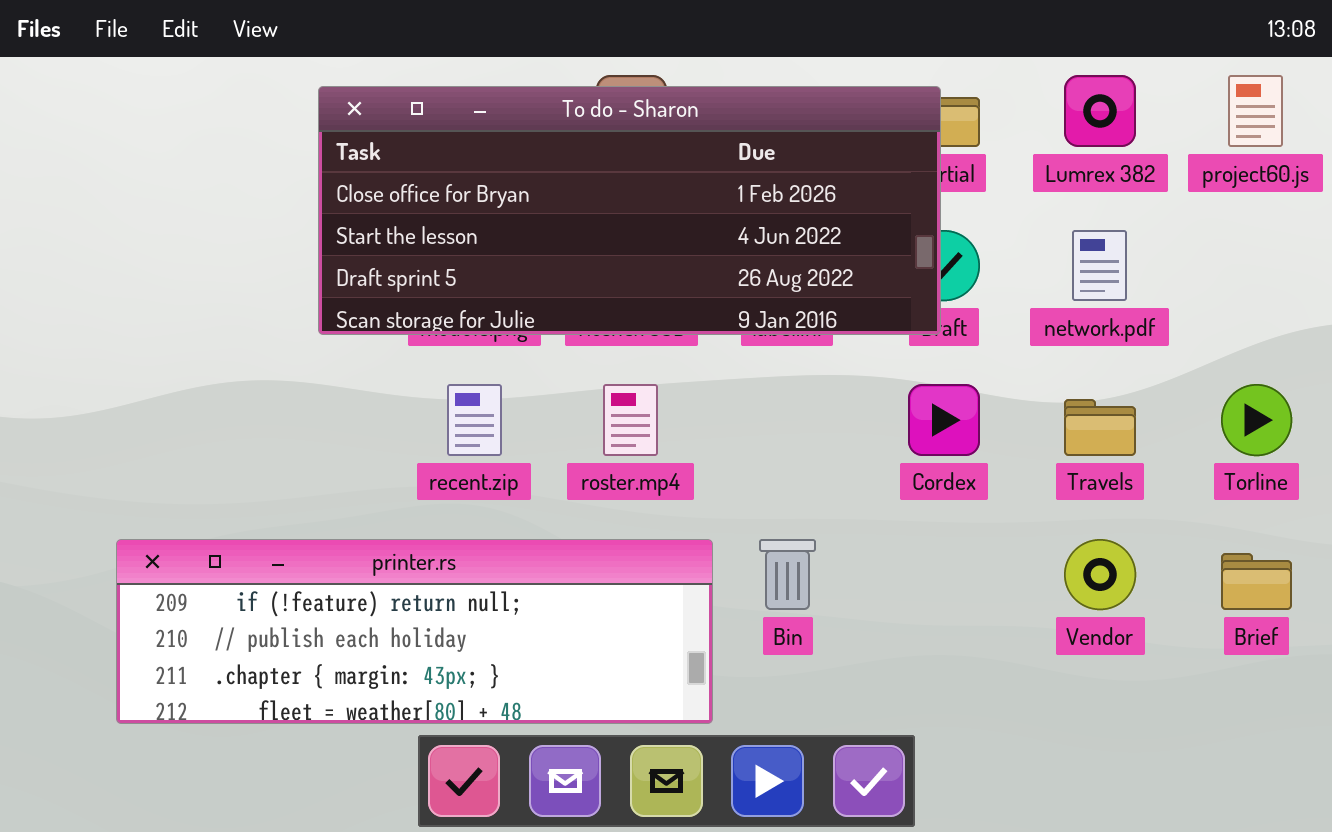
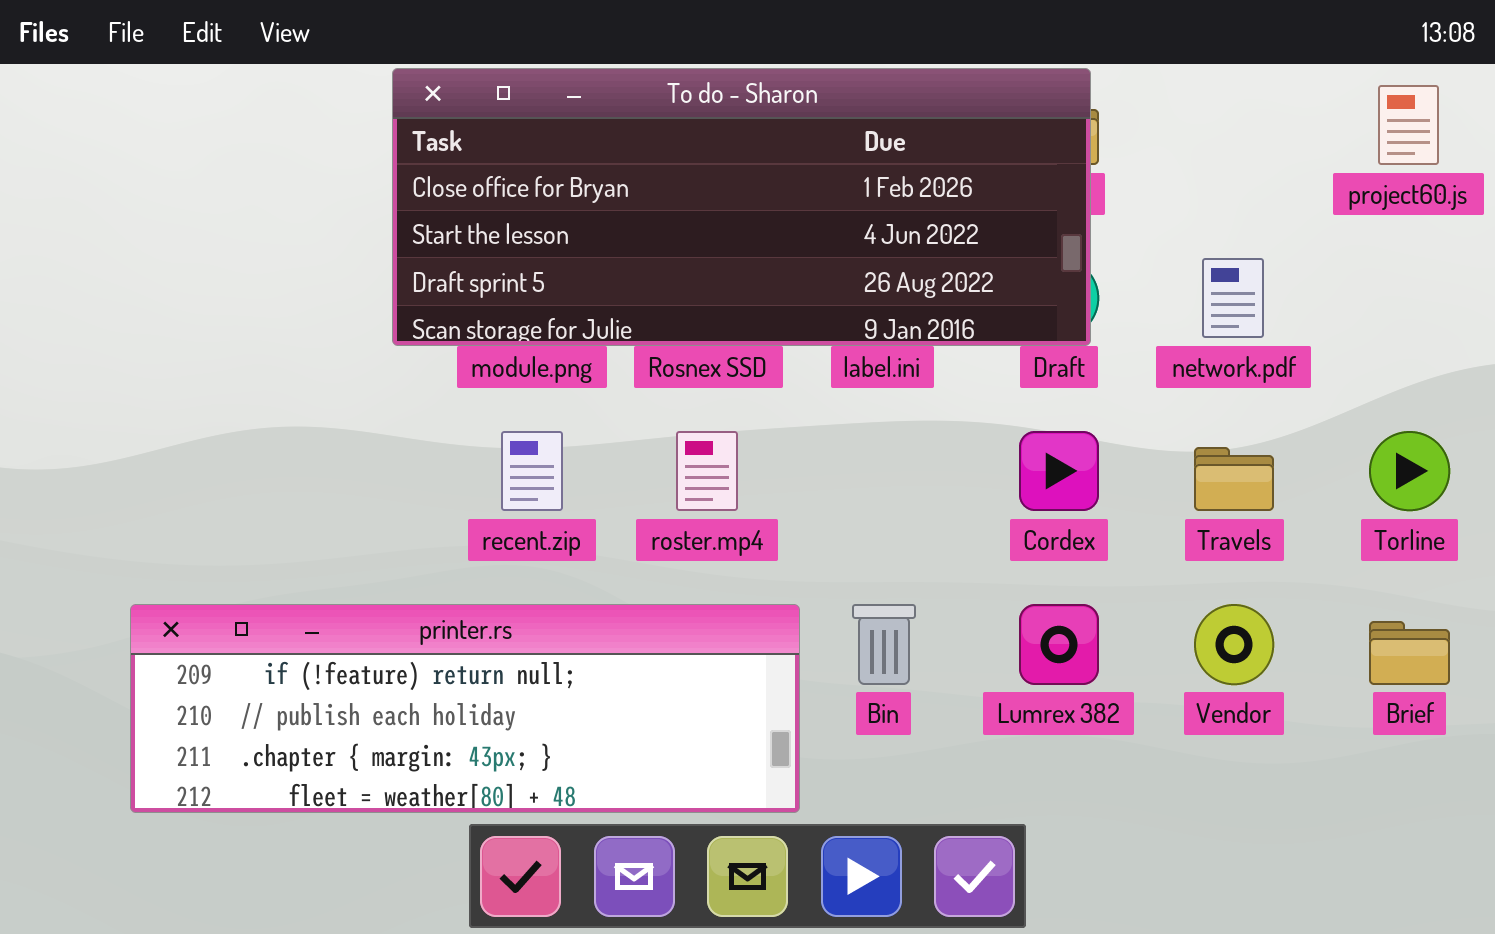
Lumrex 382: [1064,75,1136,147] -> [1019,604,1099,685], moved
To do - Sharon: [318,86,941,335] -> [392,68,1091,346], moved

